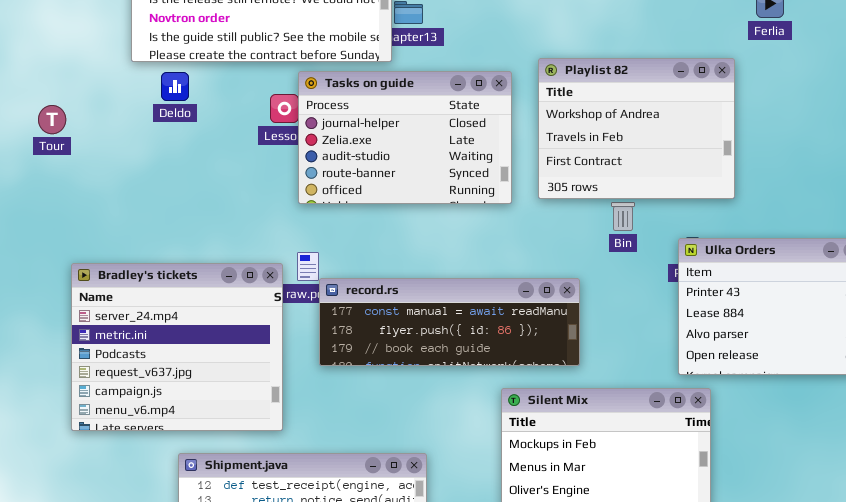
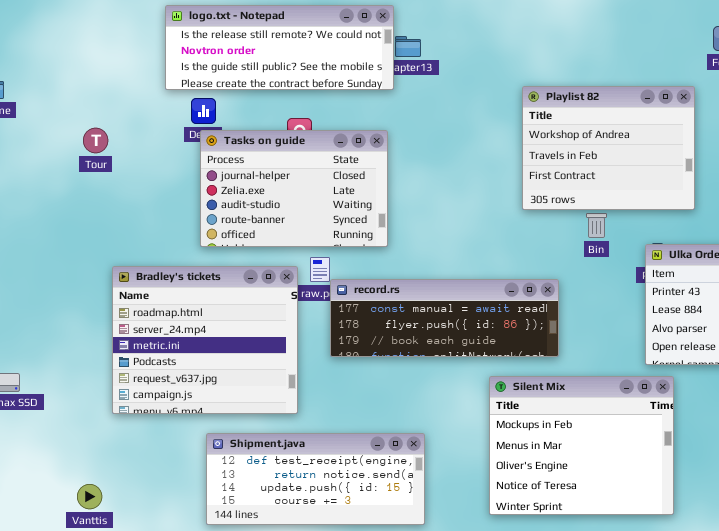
Tasks on guide: [298,71,512,204] -> [200,130,388,247], moved
Bradley's tickets: [71,263,283,431] -> [112,266,298,414], scrolled up 1 row

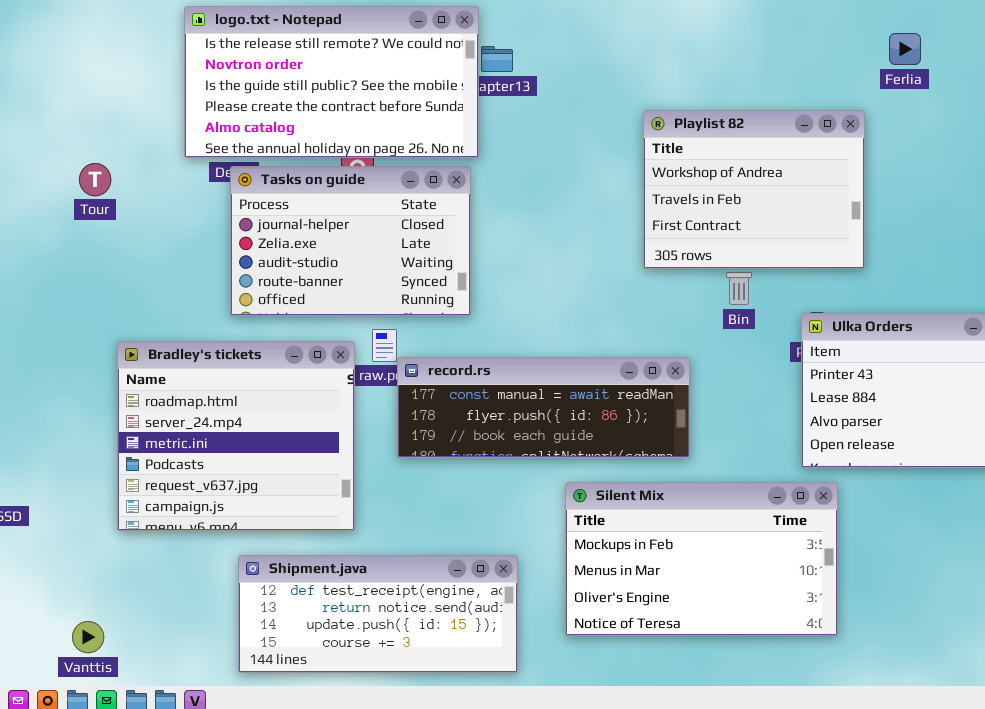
logo.txt - Notepad: [165,5,394,90] -> [184,6,479,158], resized
Silent Mix: [489,376,674,515] -> [565,482,838,636], resized

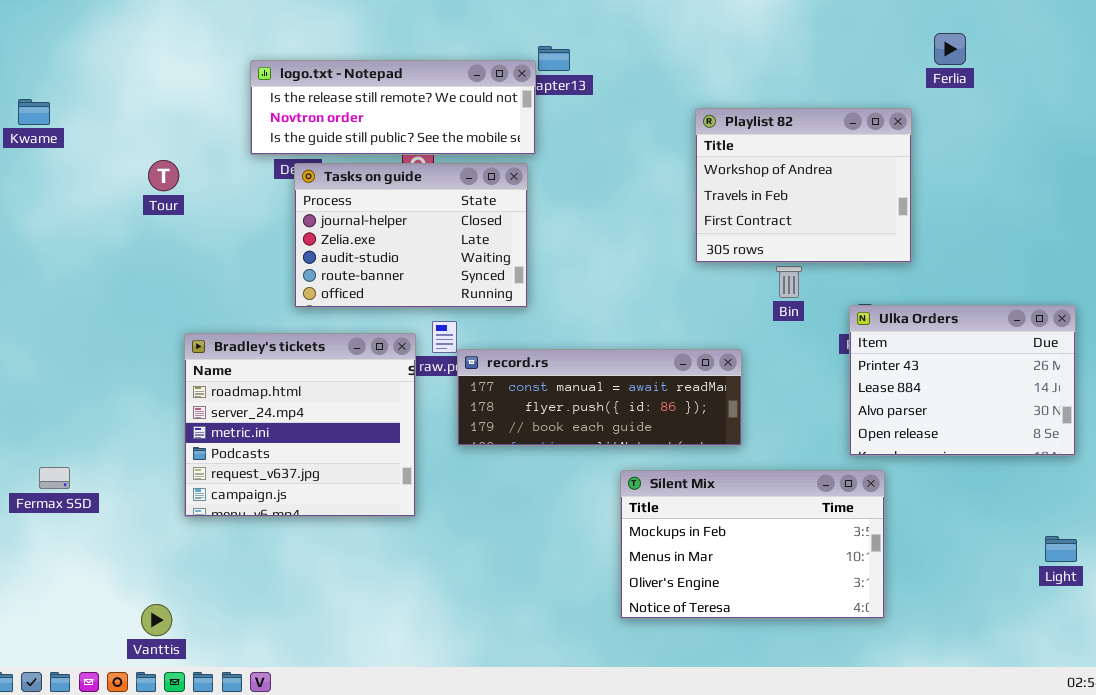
logo.txt - Notepad: [184,6,479,158] -> [250,60,536,155], resized
Shipment.java: [238,555,518,673] -> none, closed

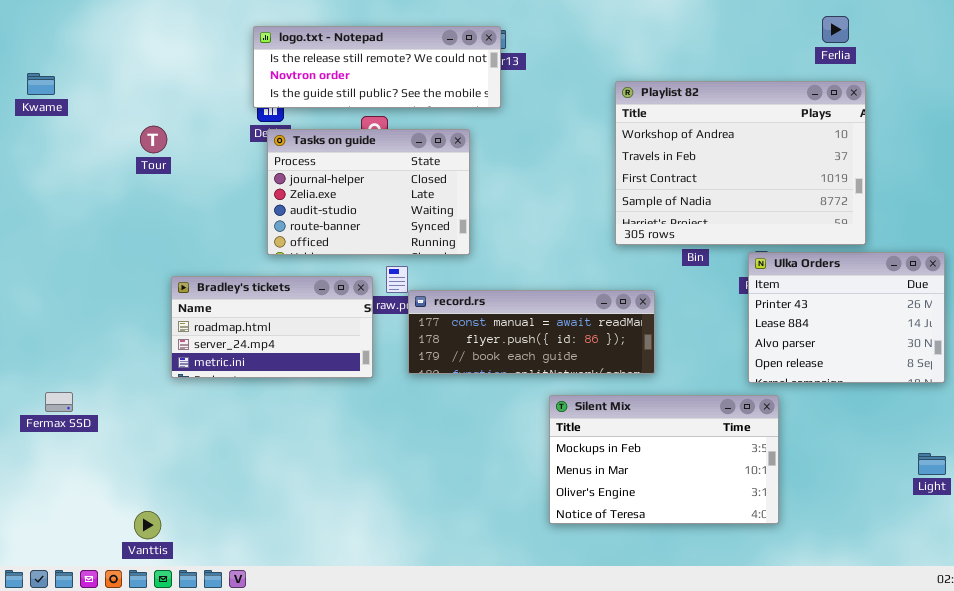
logo.txt - Notepad: [250,60,536,155] -> [253,26,501,108], moved
Playlist 82: [695,108,912,263] -> [615,81,866,245], resized
Bradley's tickets: [184,333,416,517] -> [171,276,373,378], resized

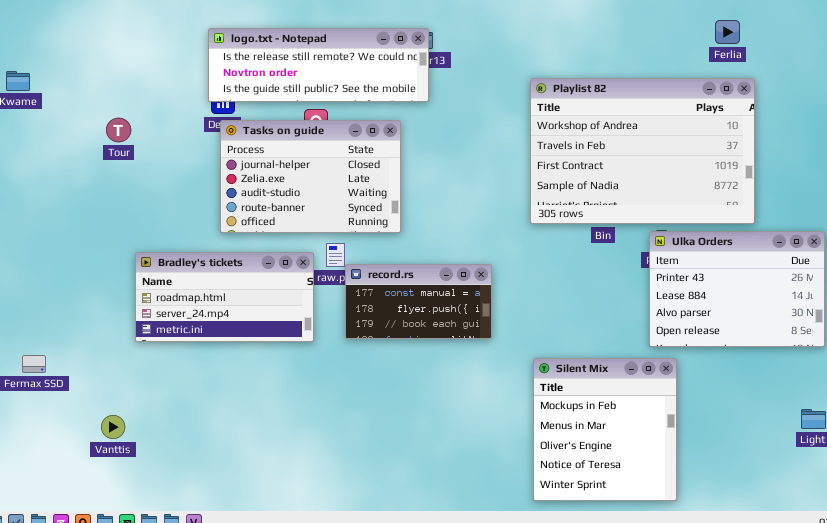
record.rs: [408,290,655,374] -> [345,264,492,339], resized
Silent Mix: [549,395,779,524] -> [533,358,677,501], resized
Vanttis: [134,511,161,539] -> [101,415,125,439], moved

